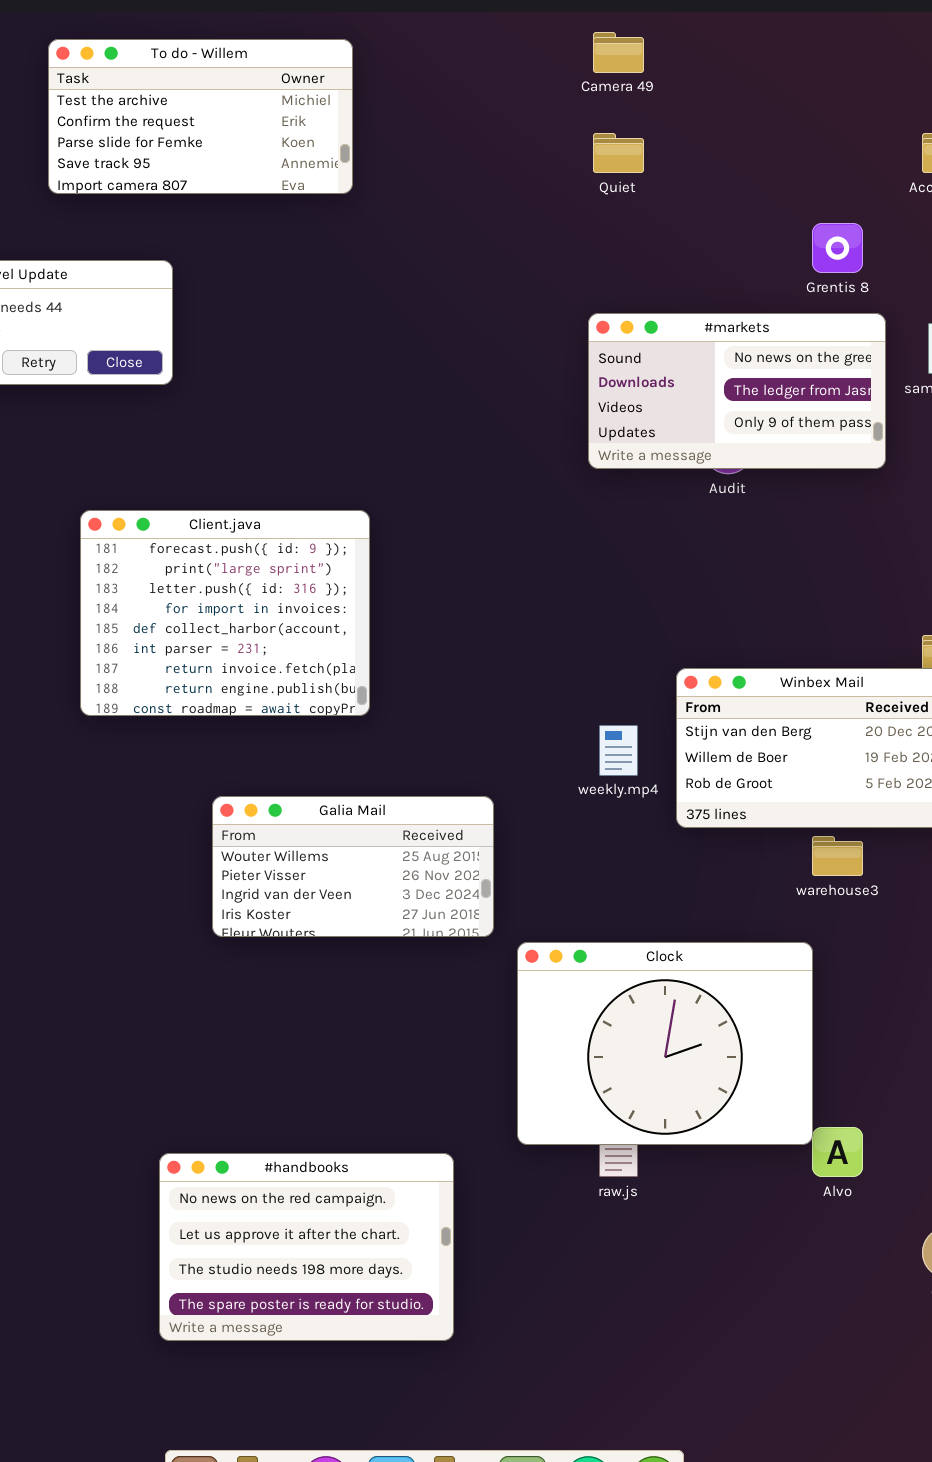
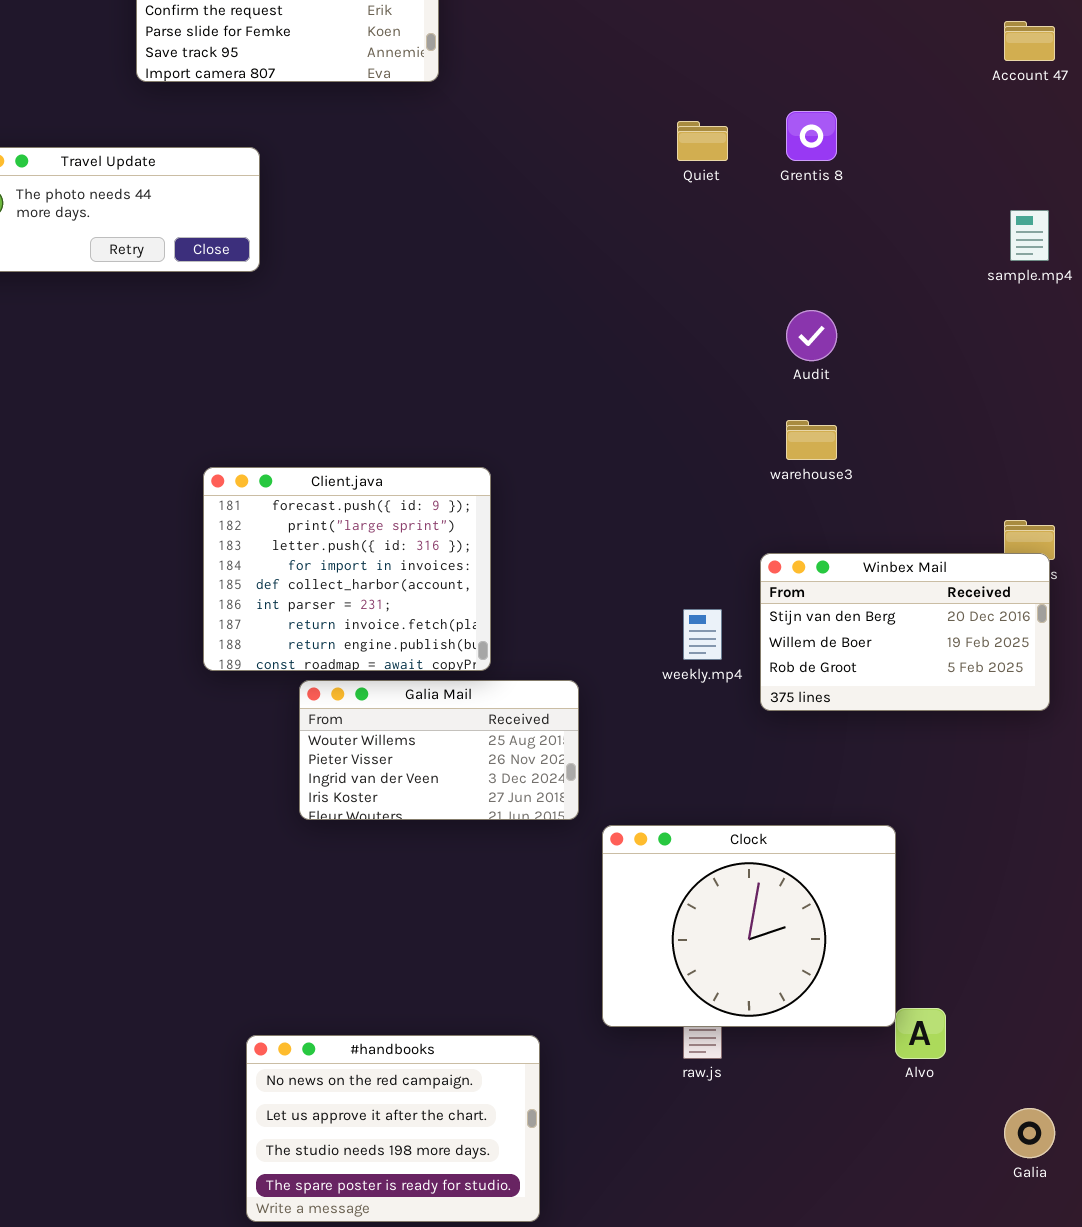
Quiet: [593,133,644,173] -> [677,121,728,161], moved
Grentis 8: [812,223,863,273] -> [786,111,837,161], moved
#markets: [588,313,886,469] -> none, closed
Client.java: [80,510,370,716] -> [203,467,491,671], moved
warehouse3: [812,836,863,876] -> [786,420,837,460], moved

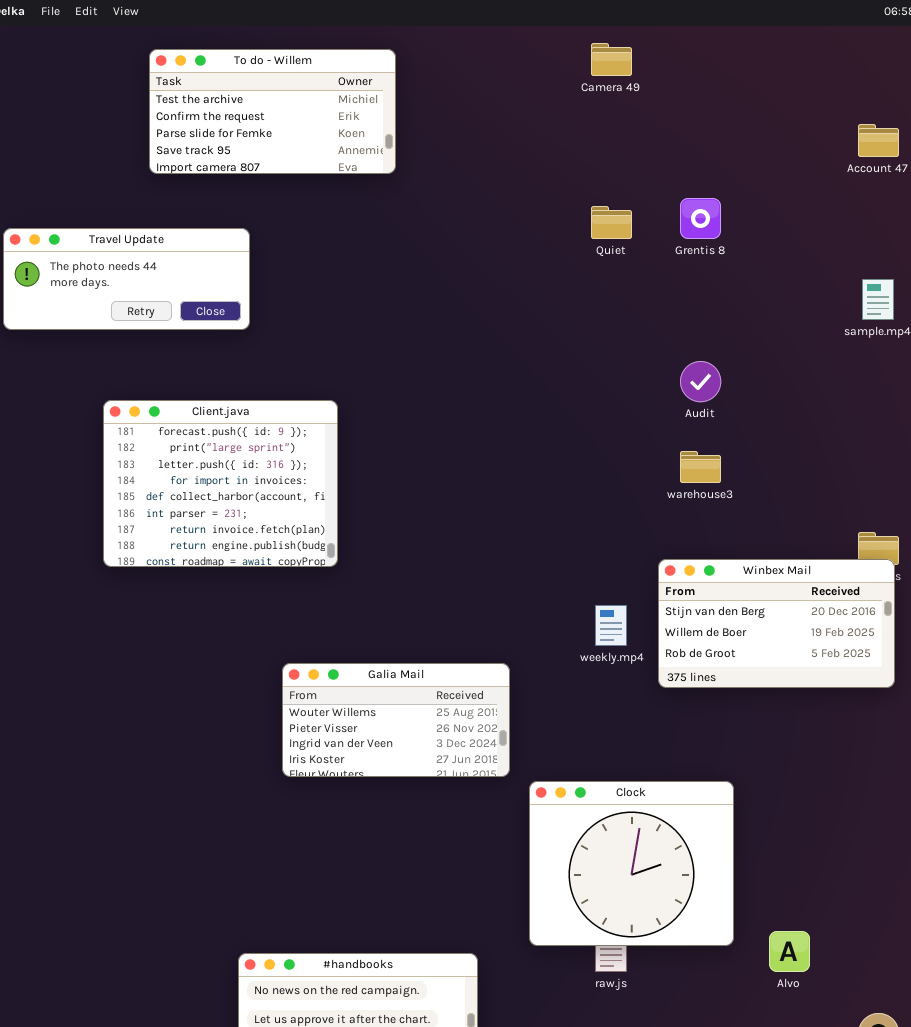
Client.java: [203,467,491,671] -> [103,400,338,567], moved
Clock: [602,825,896,1027] -> [529,781,734,946], resized

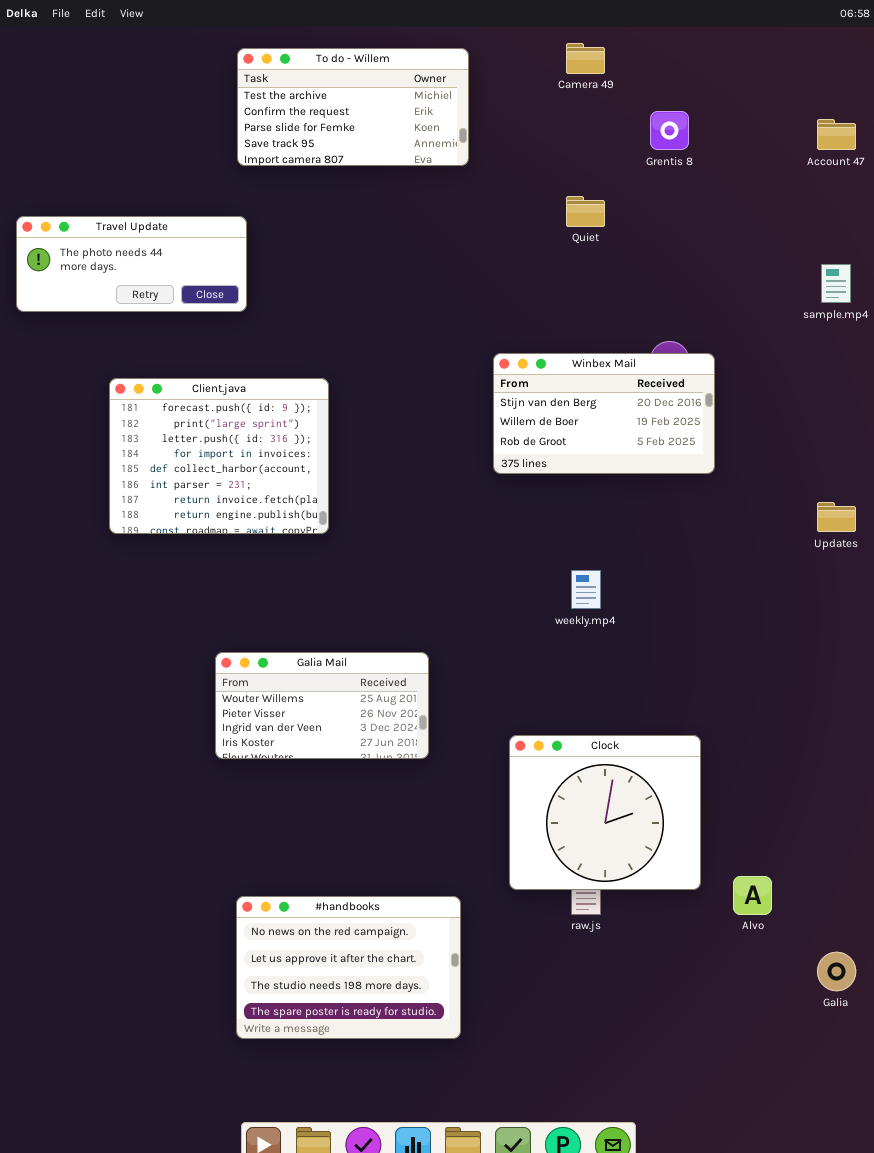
To do - Willem: [149,49,396,174] -> [237,48,469,166], moved
Grentis 8: [680,198,721,239] -> [650,111,689,150], moved
Winbex Mail: [658,559,895,688] -> [493,353,715,474], moved
Galia Mail: [282,663,510,777] -> [215,652,429,759], moved

